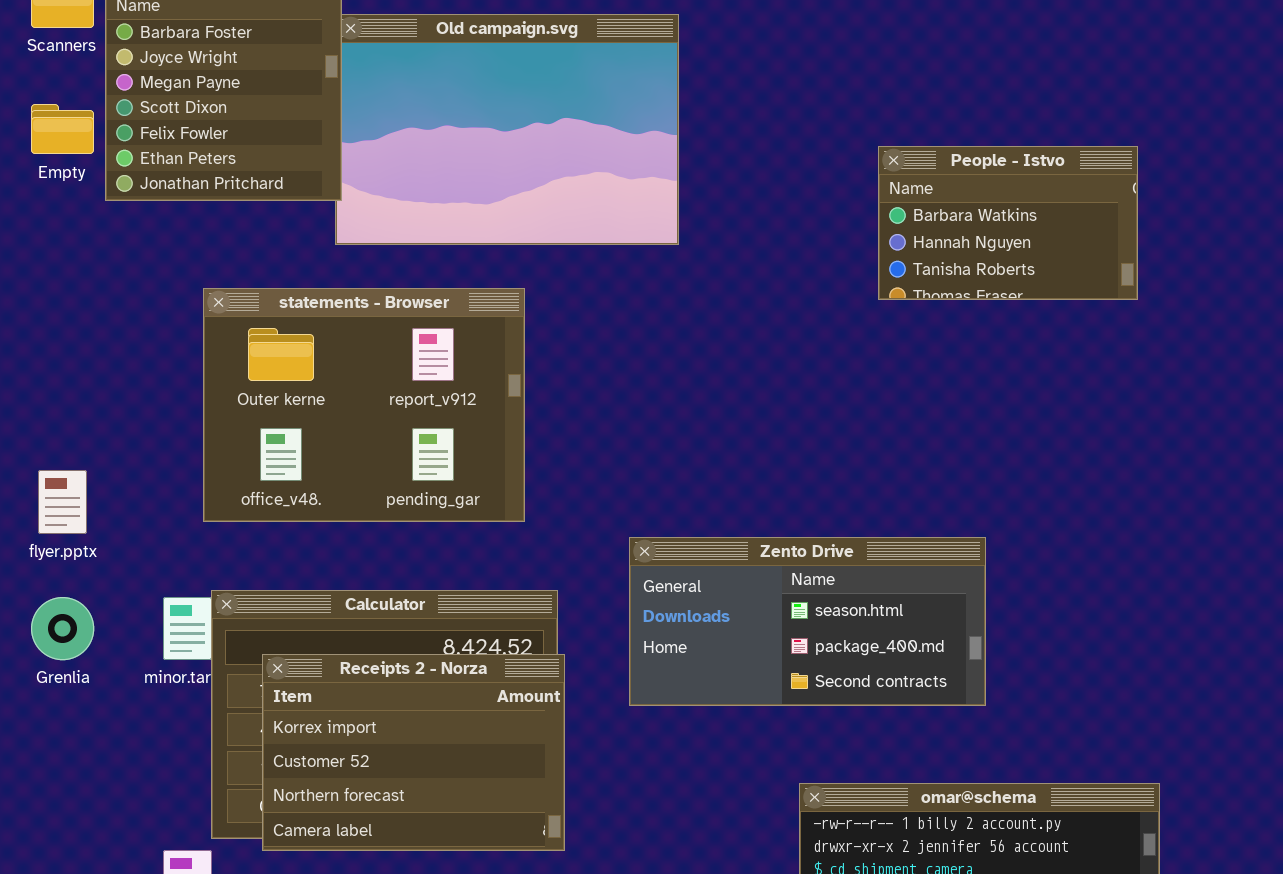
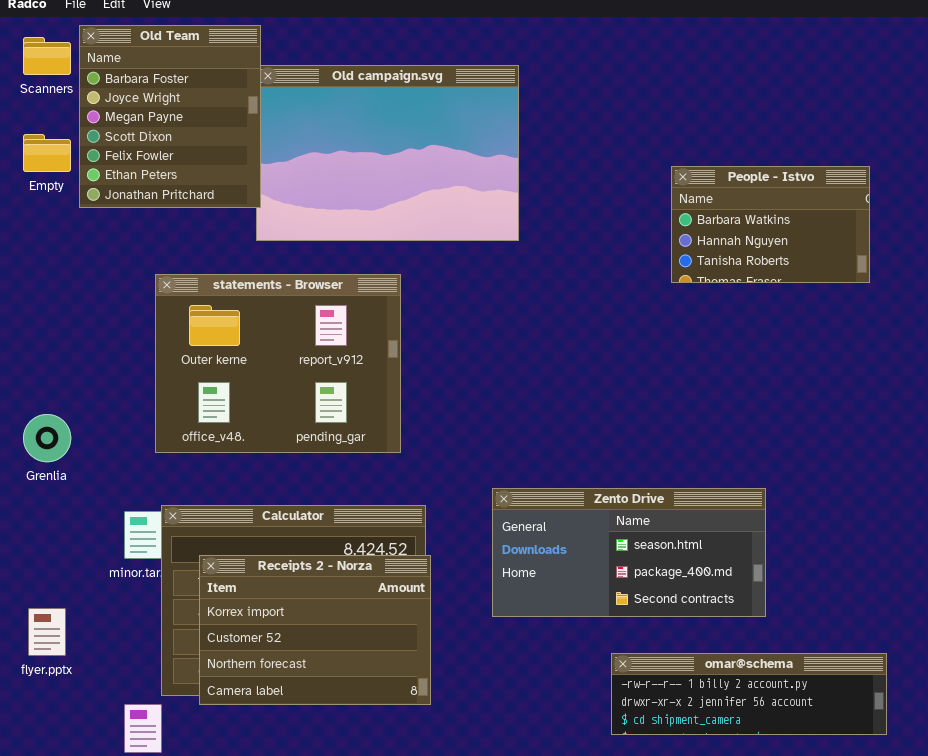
flyer.pptx: [38,470,87,534] -> [28,608,66,656], moved
Zento Drive: [629,537,986,706] -> [492,488,766,617], moved
Grenlia: [31,597,94,660] -> [23,414,71,462], moved

